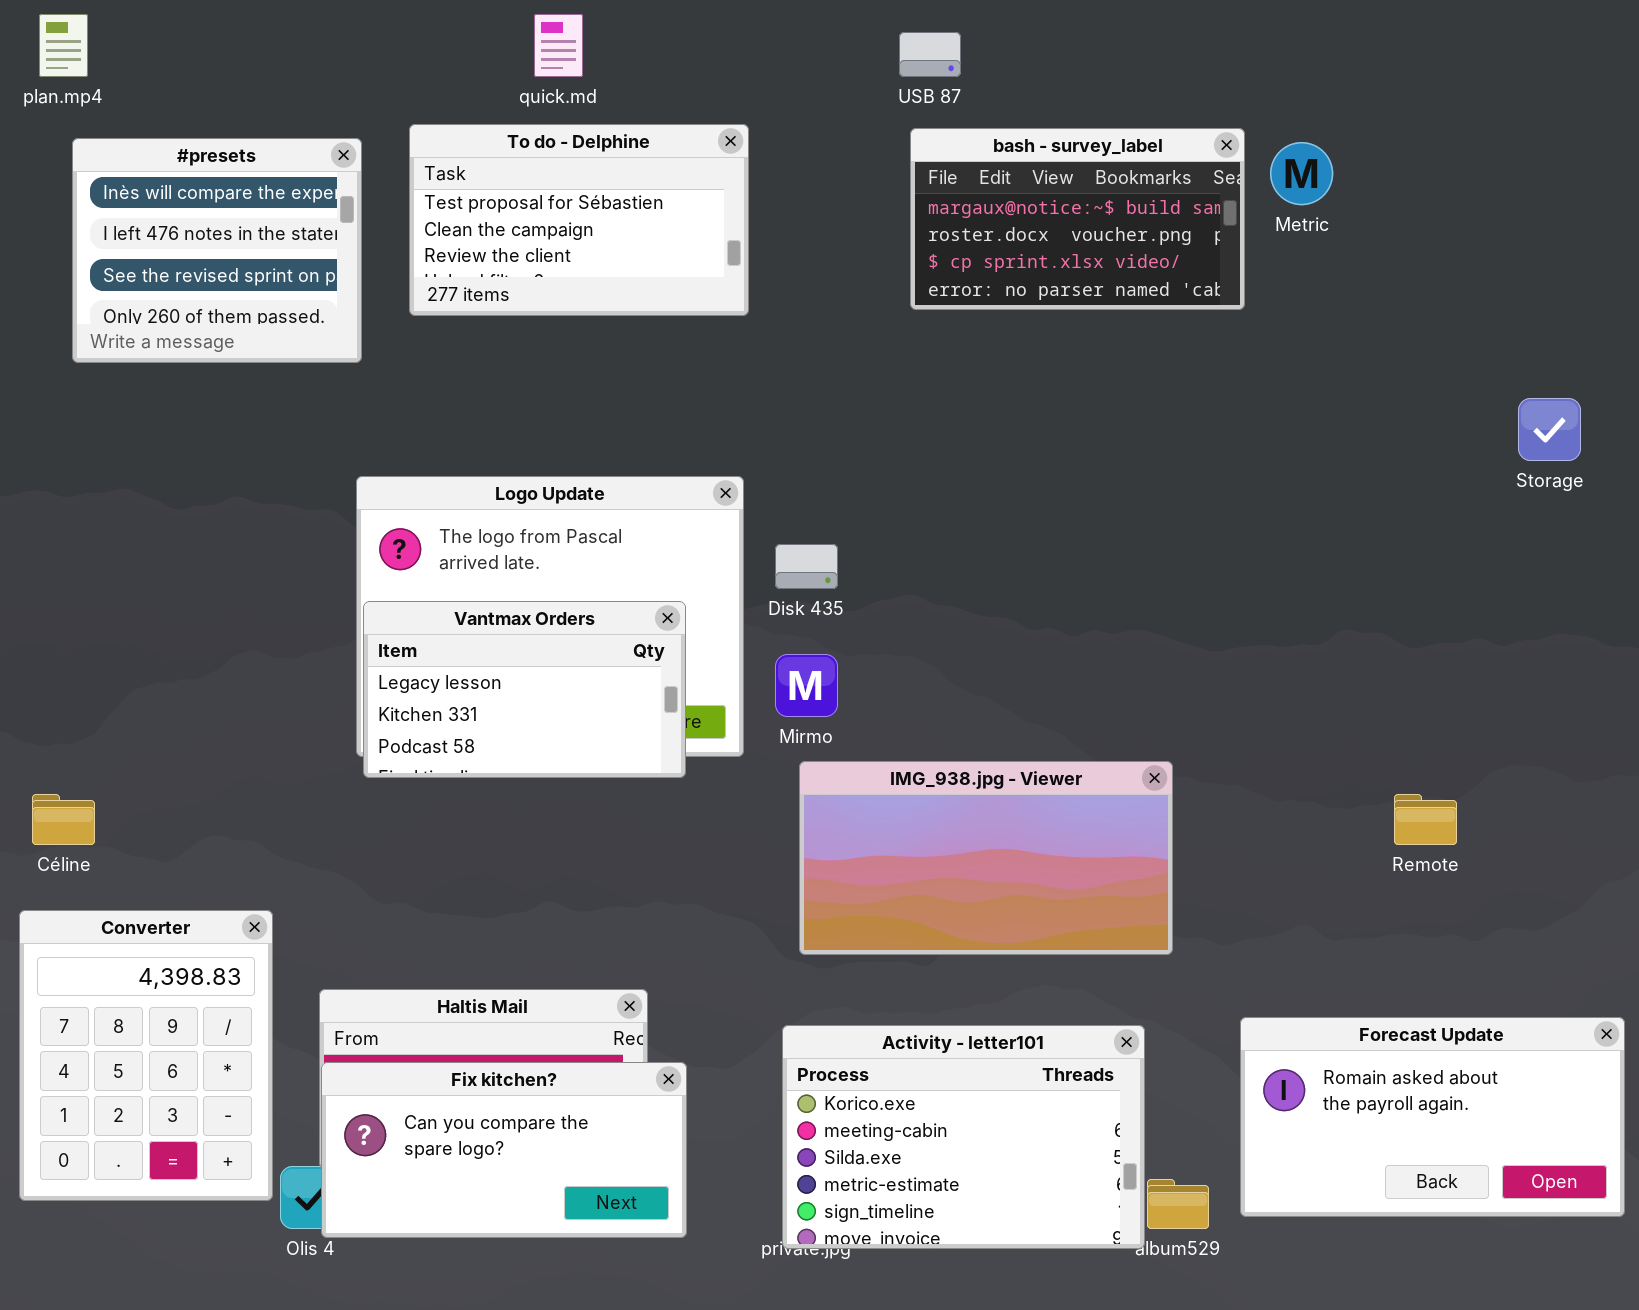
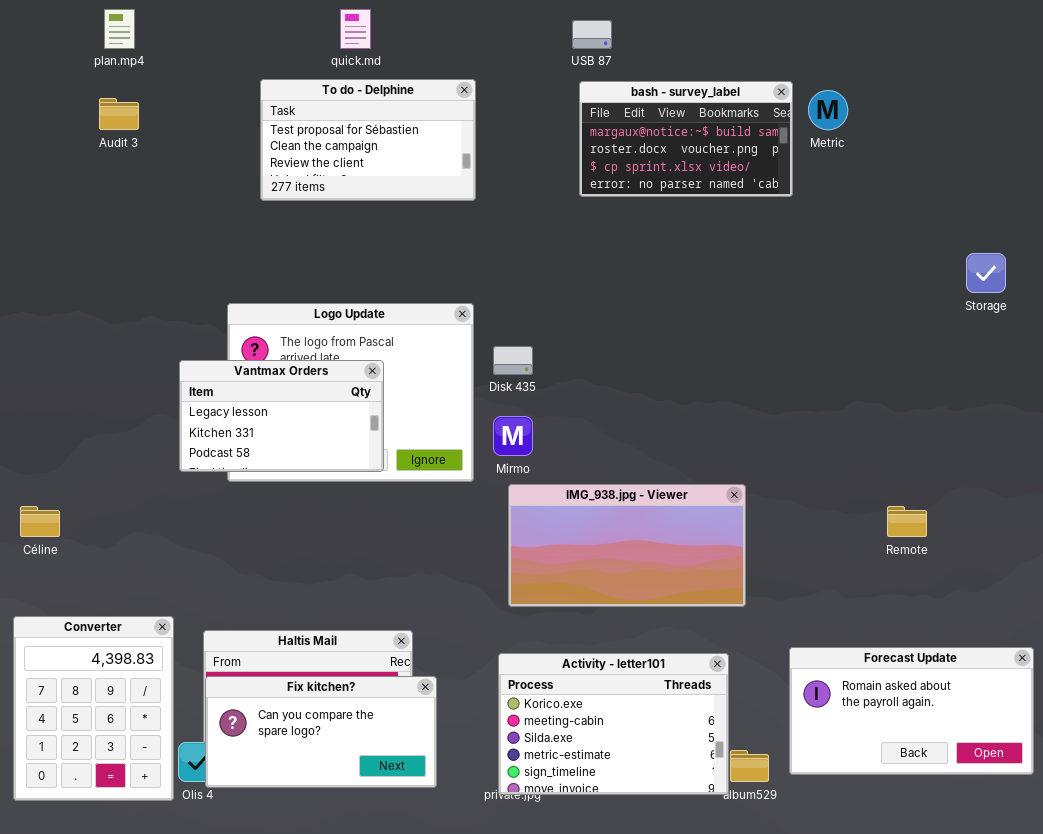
plan.mp4: [39,14,88,77] -> [104,9,135,49], moved
#presets: [72,138,362,363] -> none, closed
Vantmax Orders: [363,601,686,778] -> [179,360,384,472], moved
Converter: [19,910,273,1201] -> [13,616,174,801], moved

